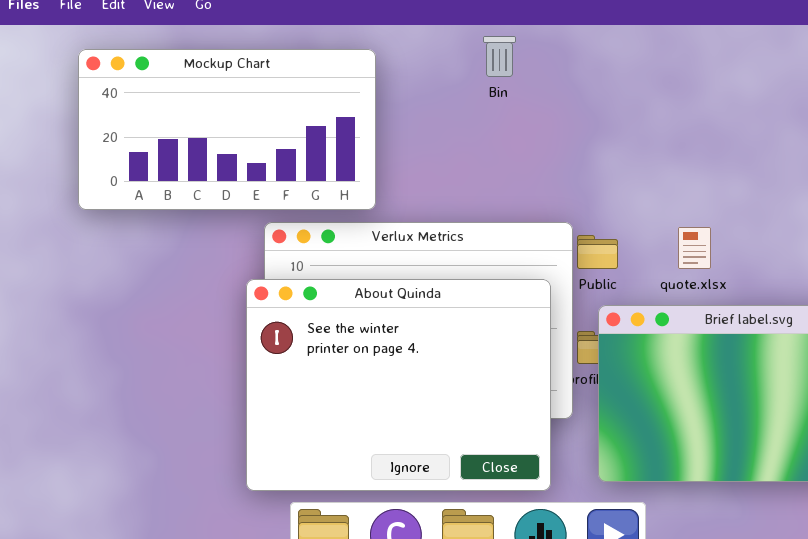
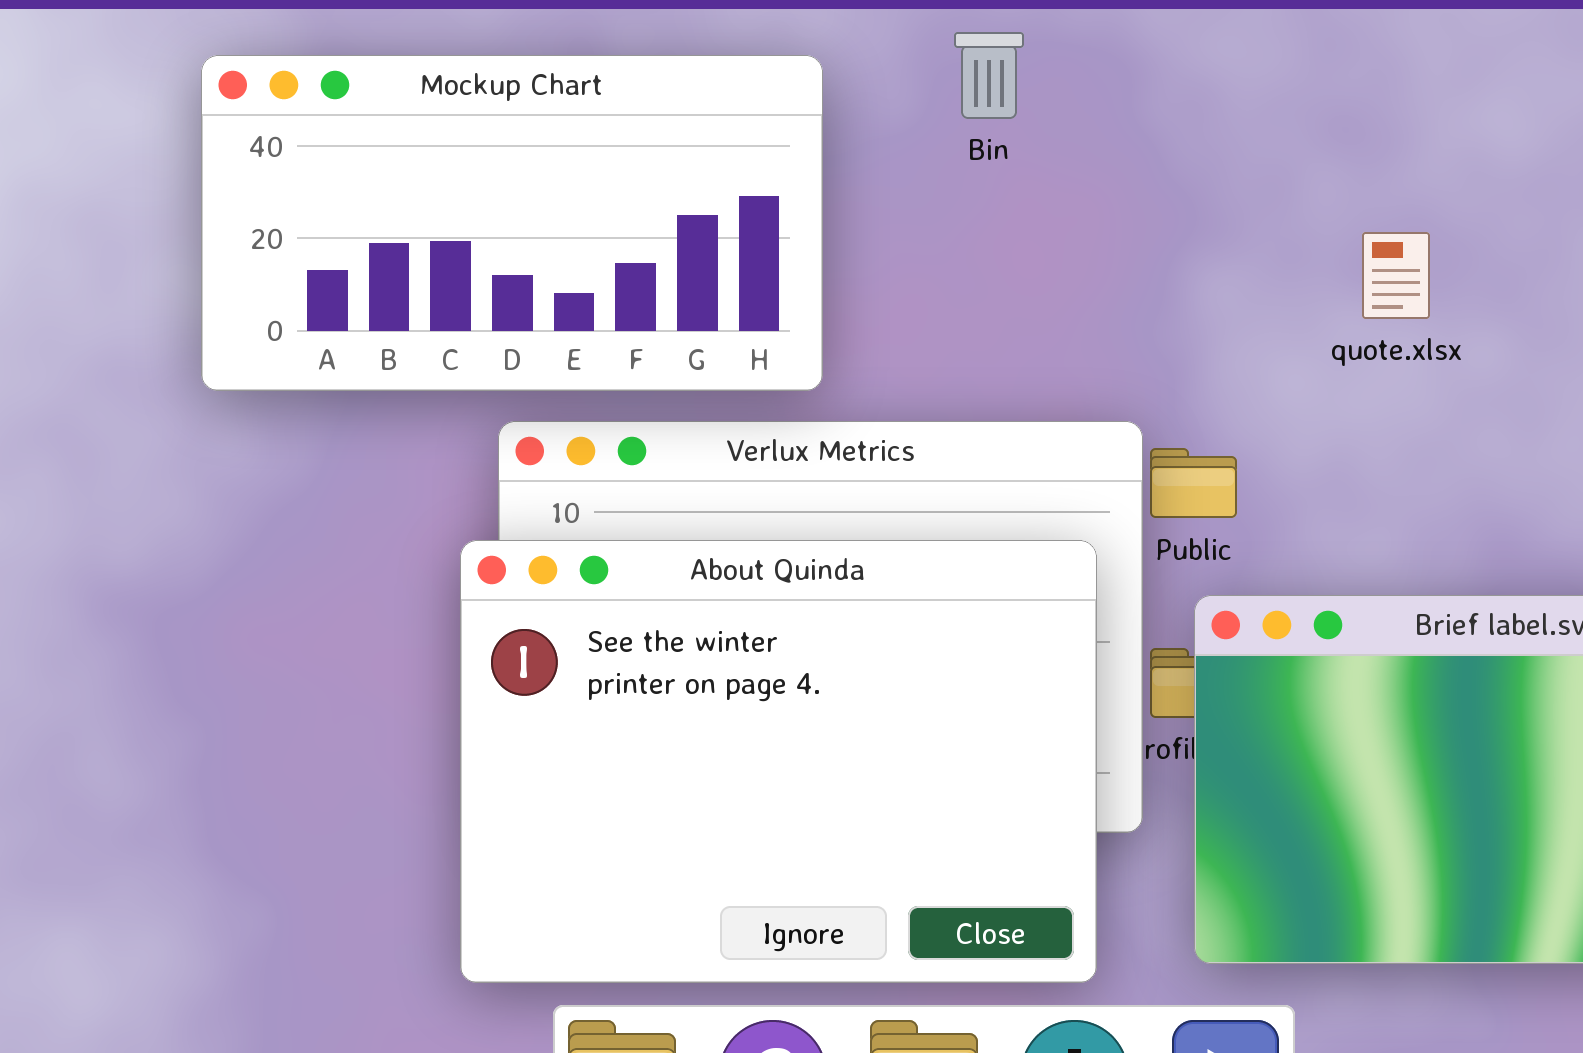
Mockup Chart: [78,49,376,210] -> [201,55,823,391], moved
quote.xlsx: [678,227,711,269] -> [1362,232,1430,319], moved

